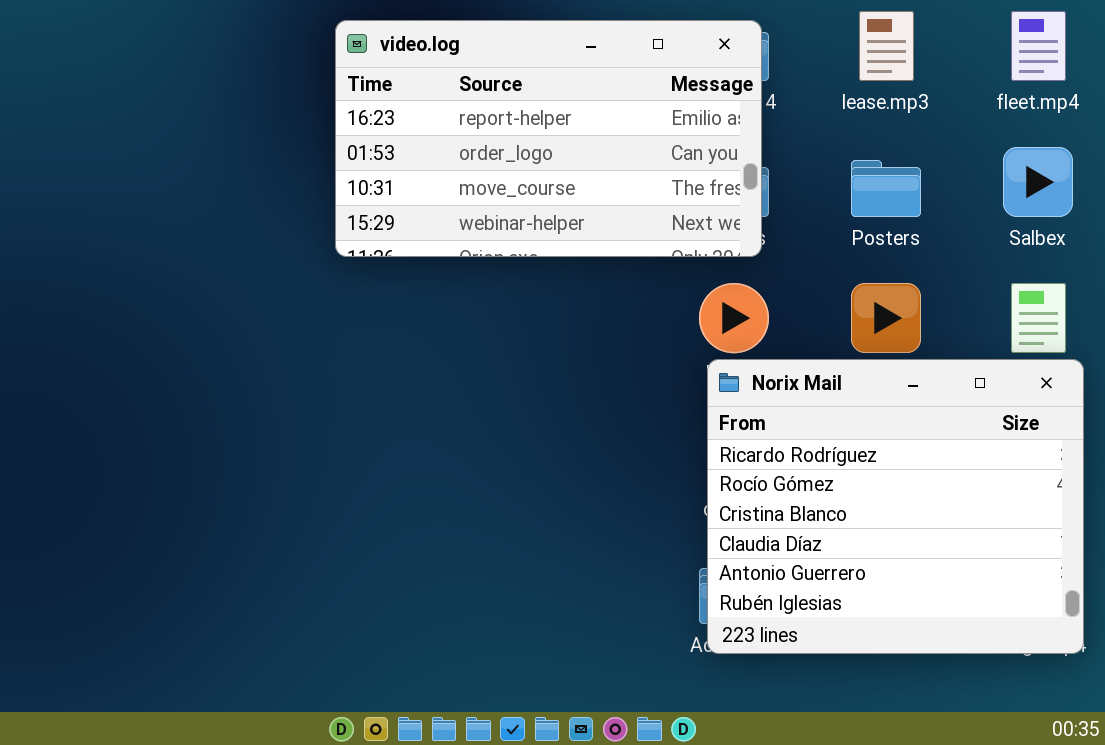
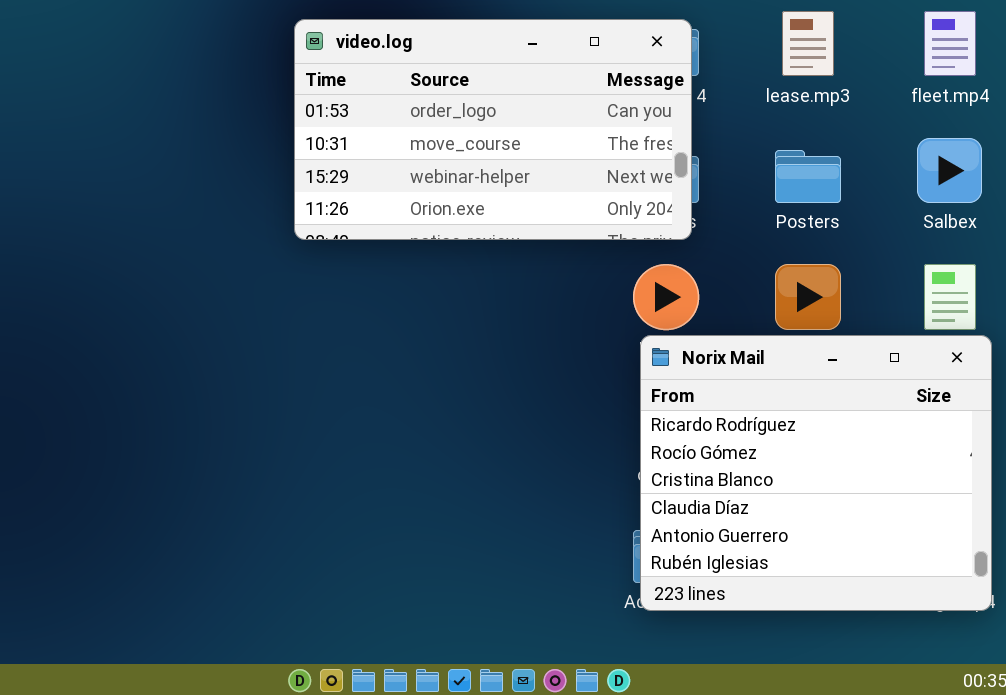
video.log: [335,20,762,257] -> [294,19,692,240], scrolled down 1 row

